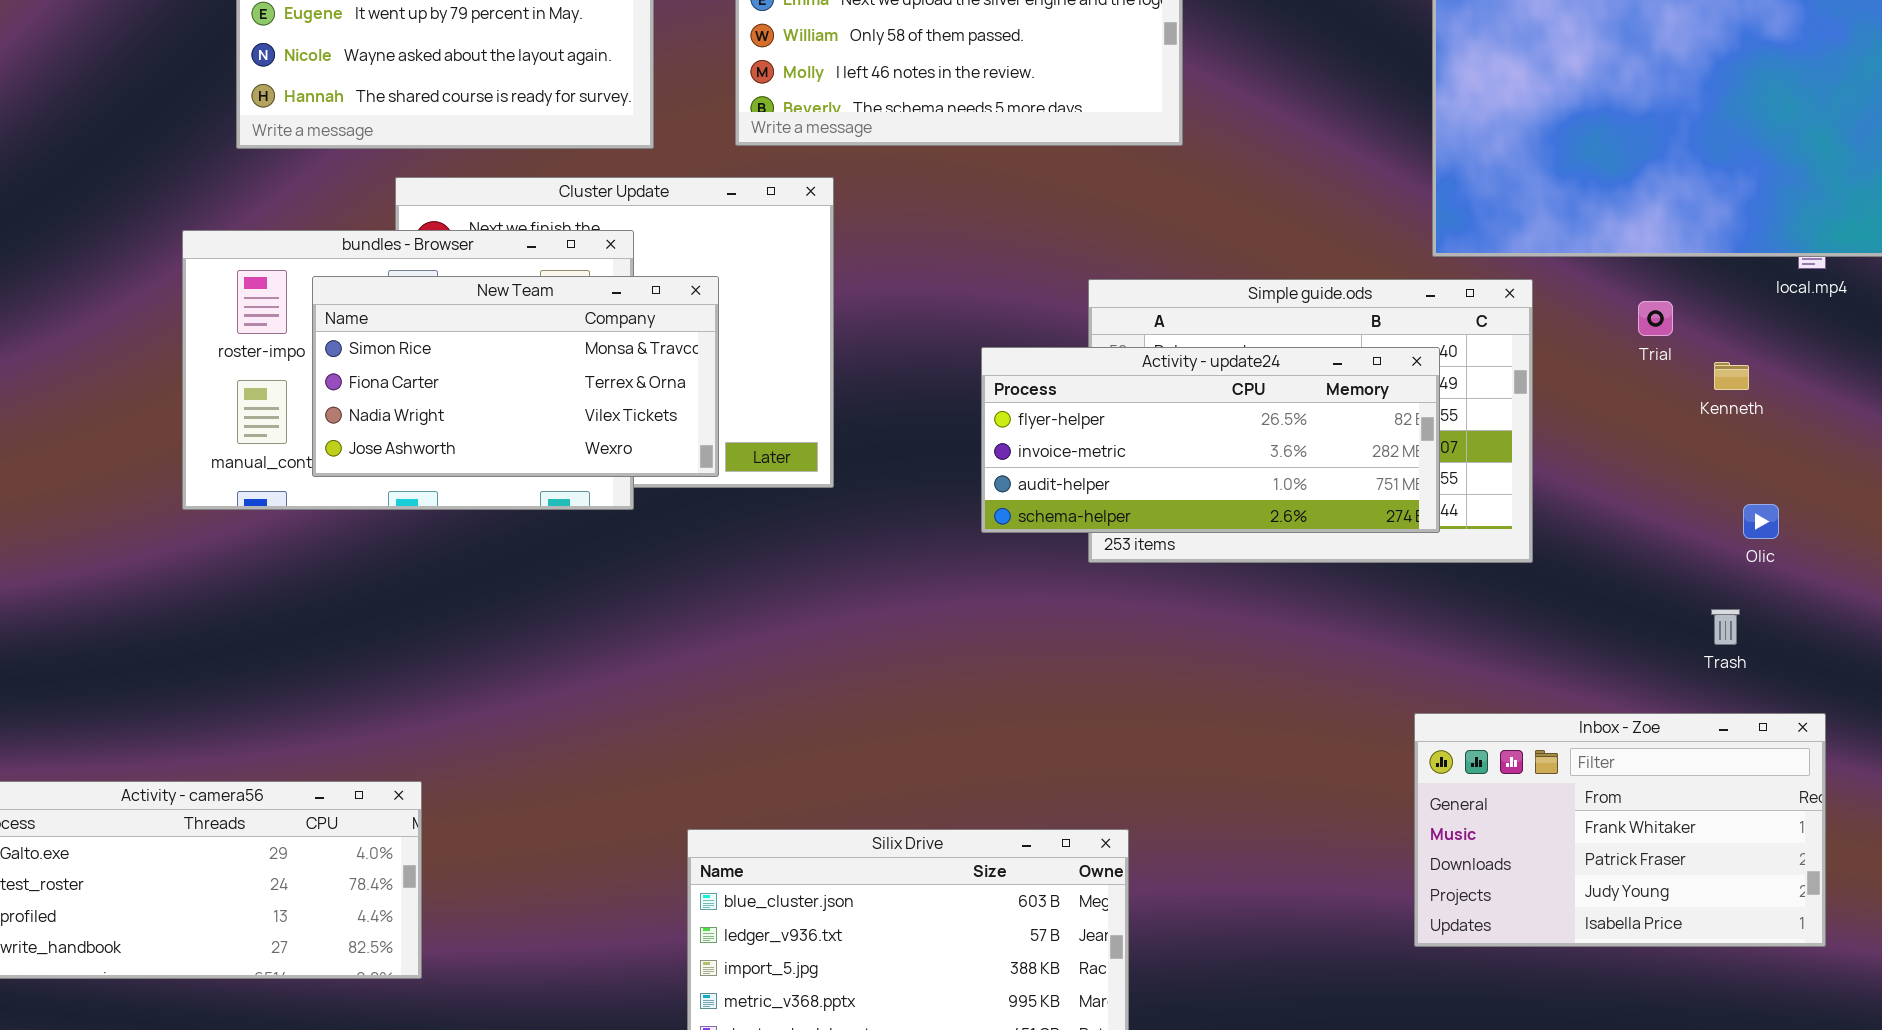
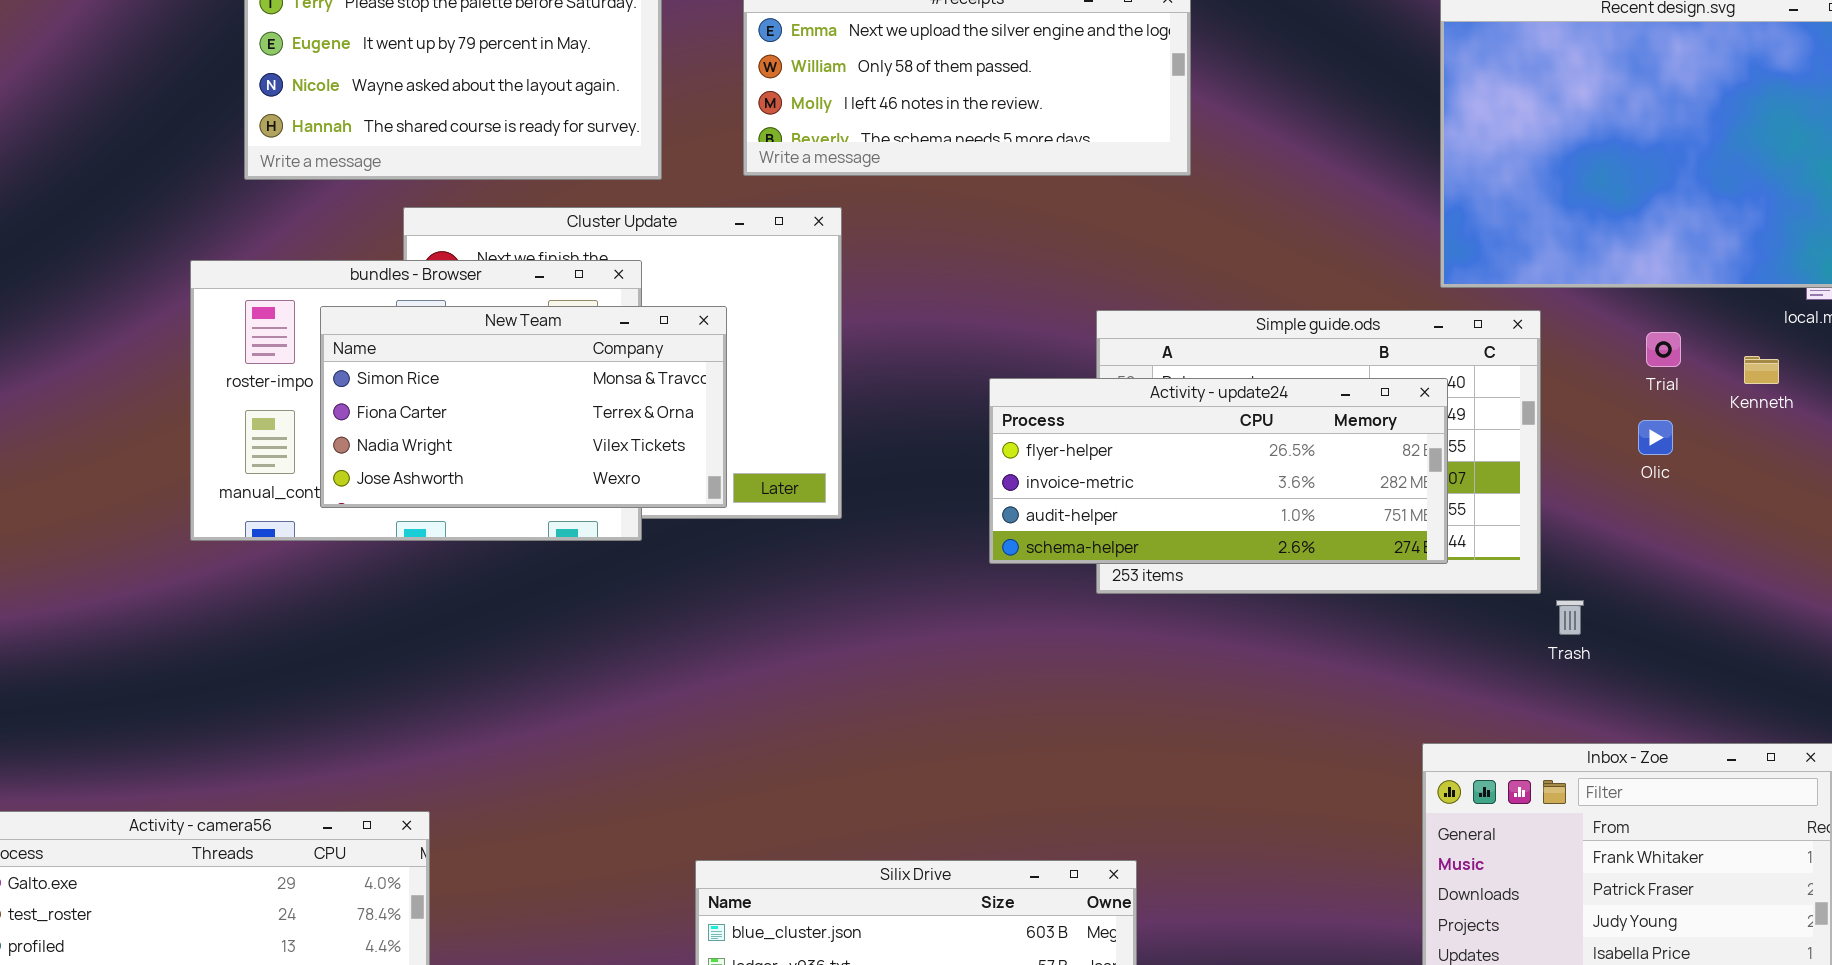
Kenneth: [1714,362,1749,390] -> [1744,356,1779,384], moved
Olic: [1743,504,1779,539] -> [1638,420,1673,455], moved
Trash: [1711,609,1740,645] -> [1556,600,1584,635], moved

